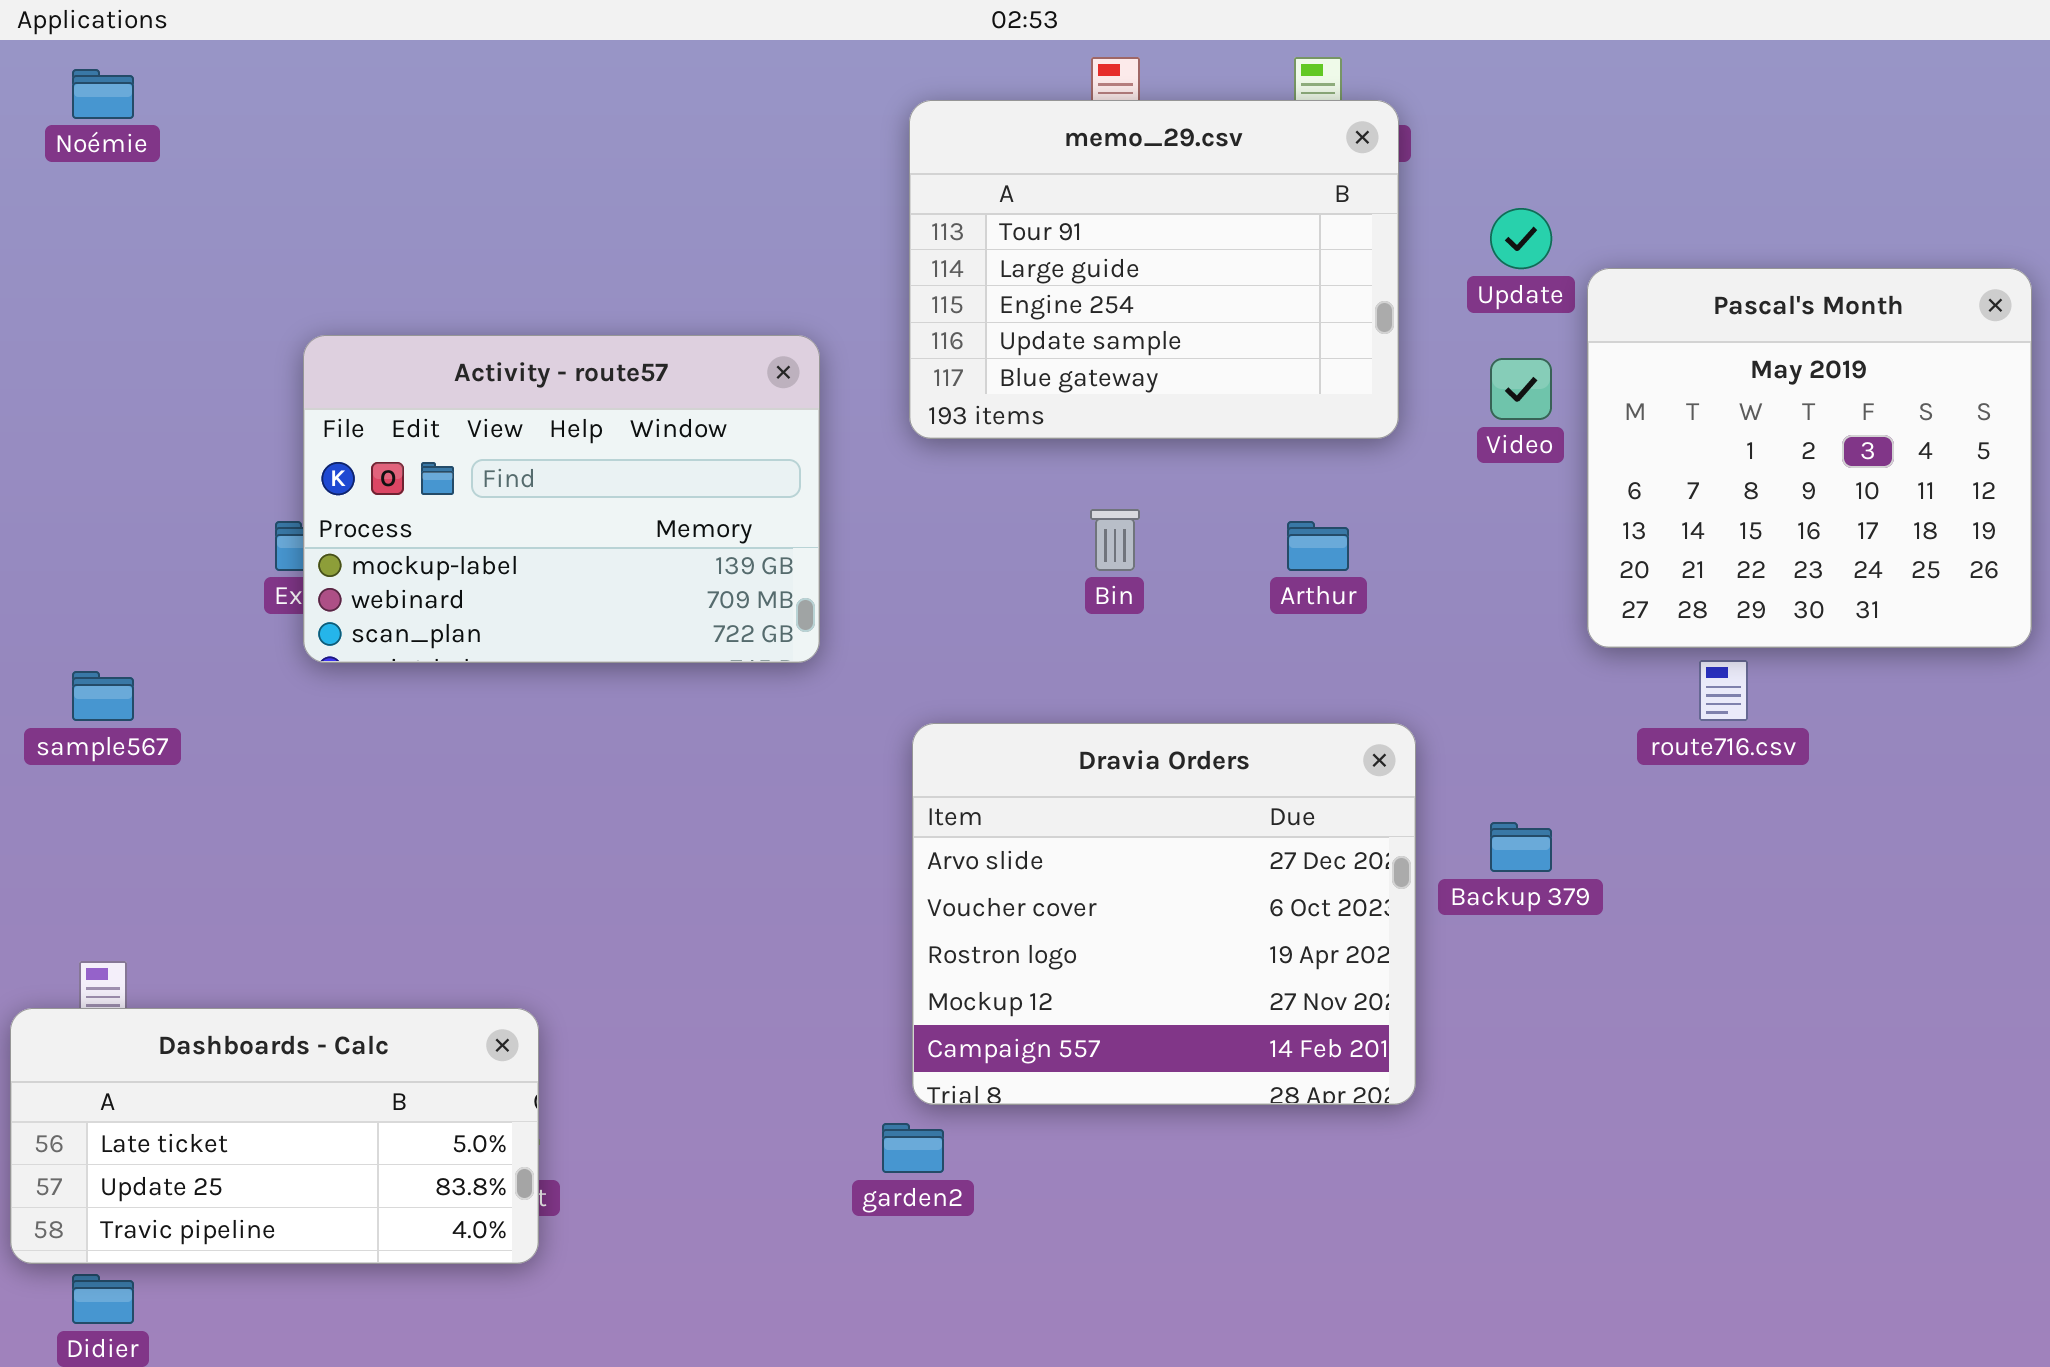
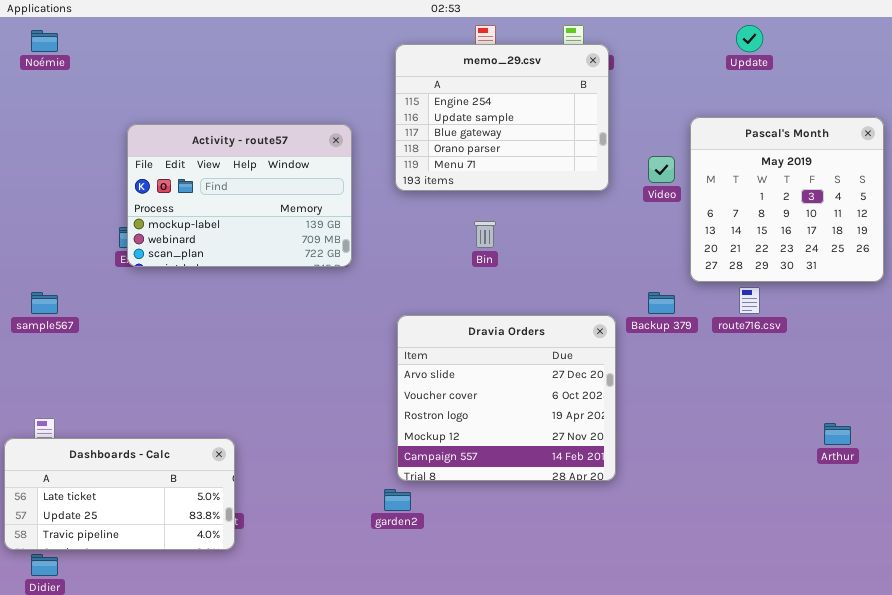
memo_29.csv: [909,100,1399,439] -> [395,44,609,191], scrolled down 2 rows
Update: [1490,208,1552,269] -> [736,25,763,52], moved
Activity - route57: [303,335,820,663] -> [127,124,352,267], moved
Arthur: [1287,521,1349,571] -> [824,423,851,445], moved
Backup 379: [1490,822,1552,872] -> [648,292,675,314], moved

